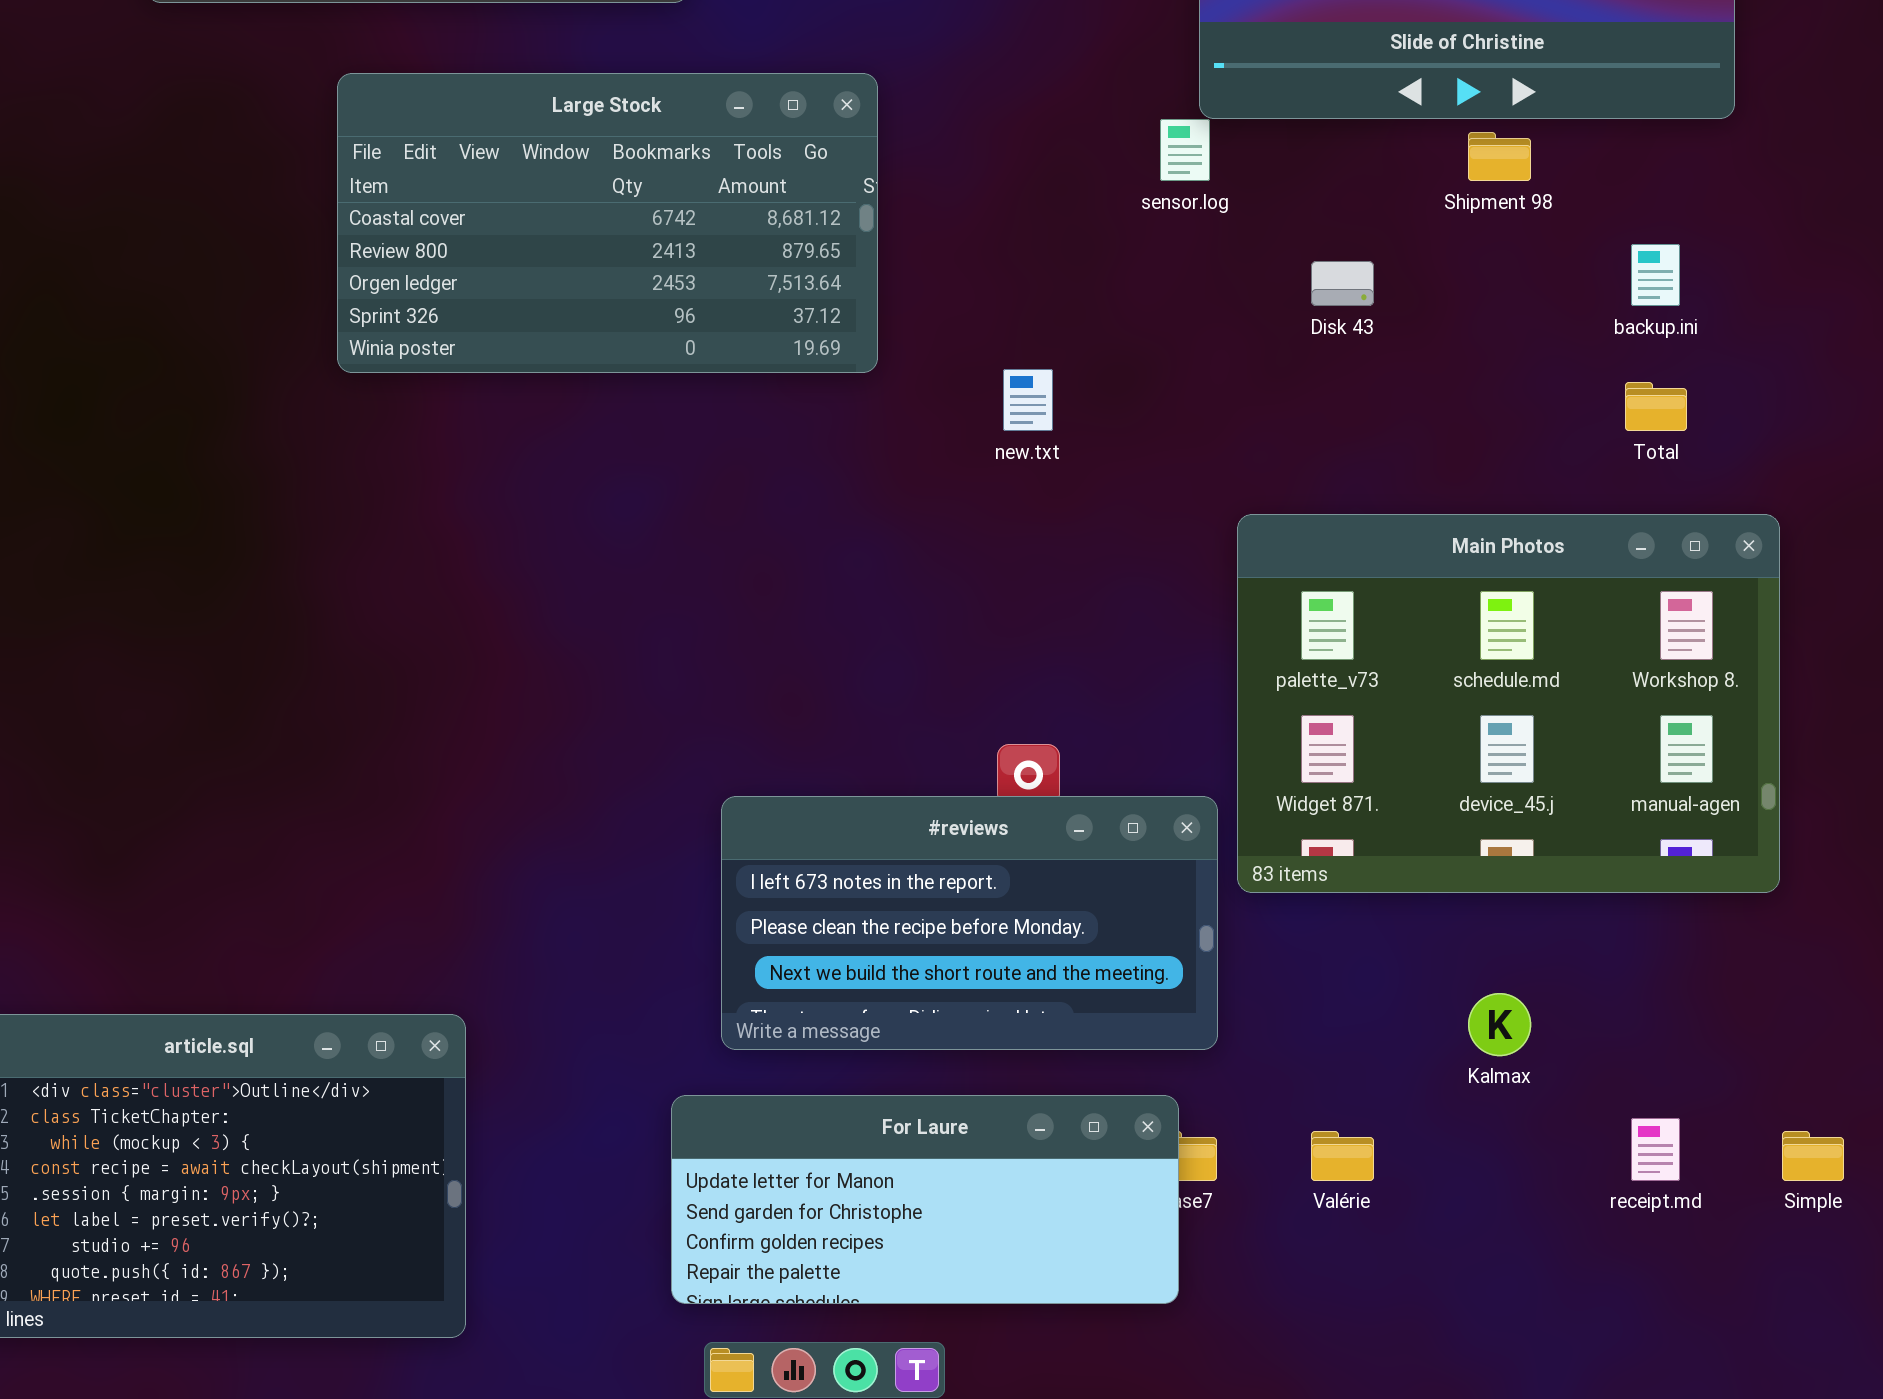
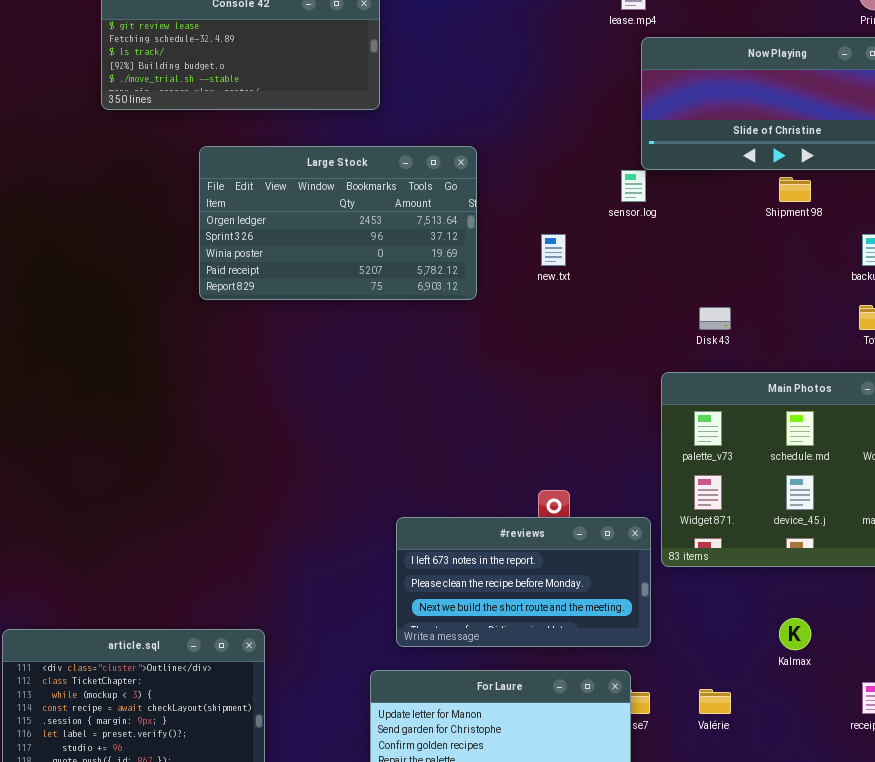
Large Stock: [337,73,878,373] -> [199,146,477,300], scrolled down 2 rows
Disk 43: [1311,261,1374,306] -> [699,307,731,330], moved
new.txt: [1003,369,1053,431] -> [541,234,566,266], moved

